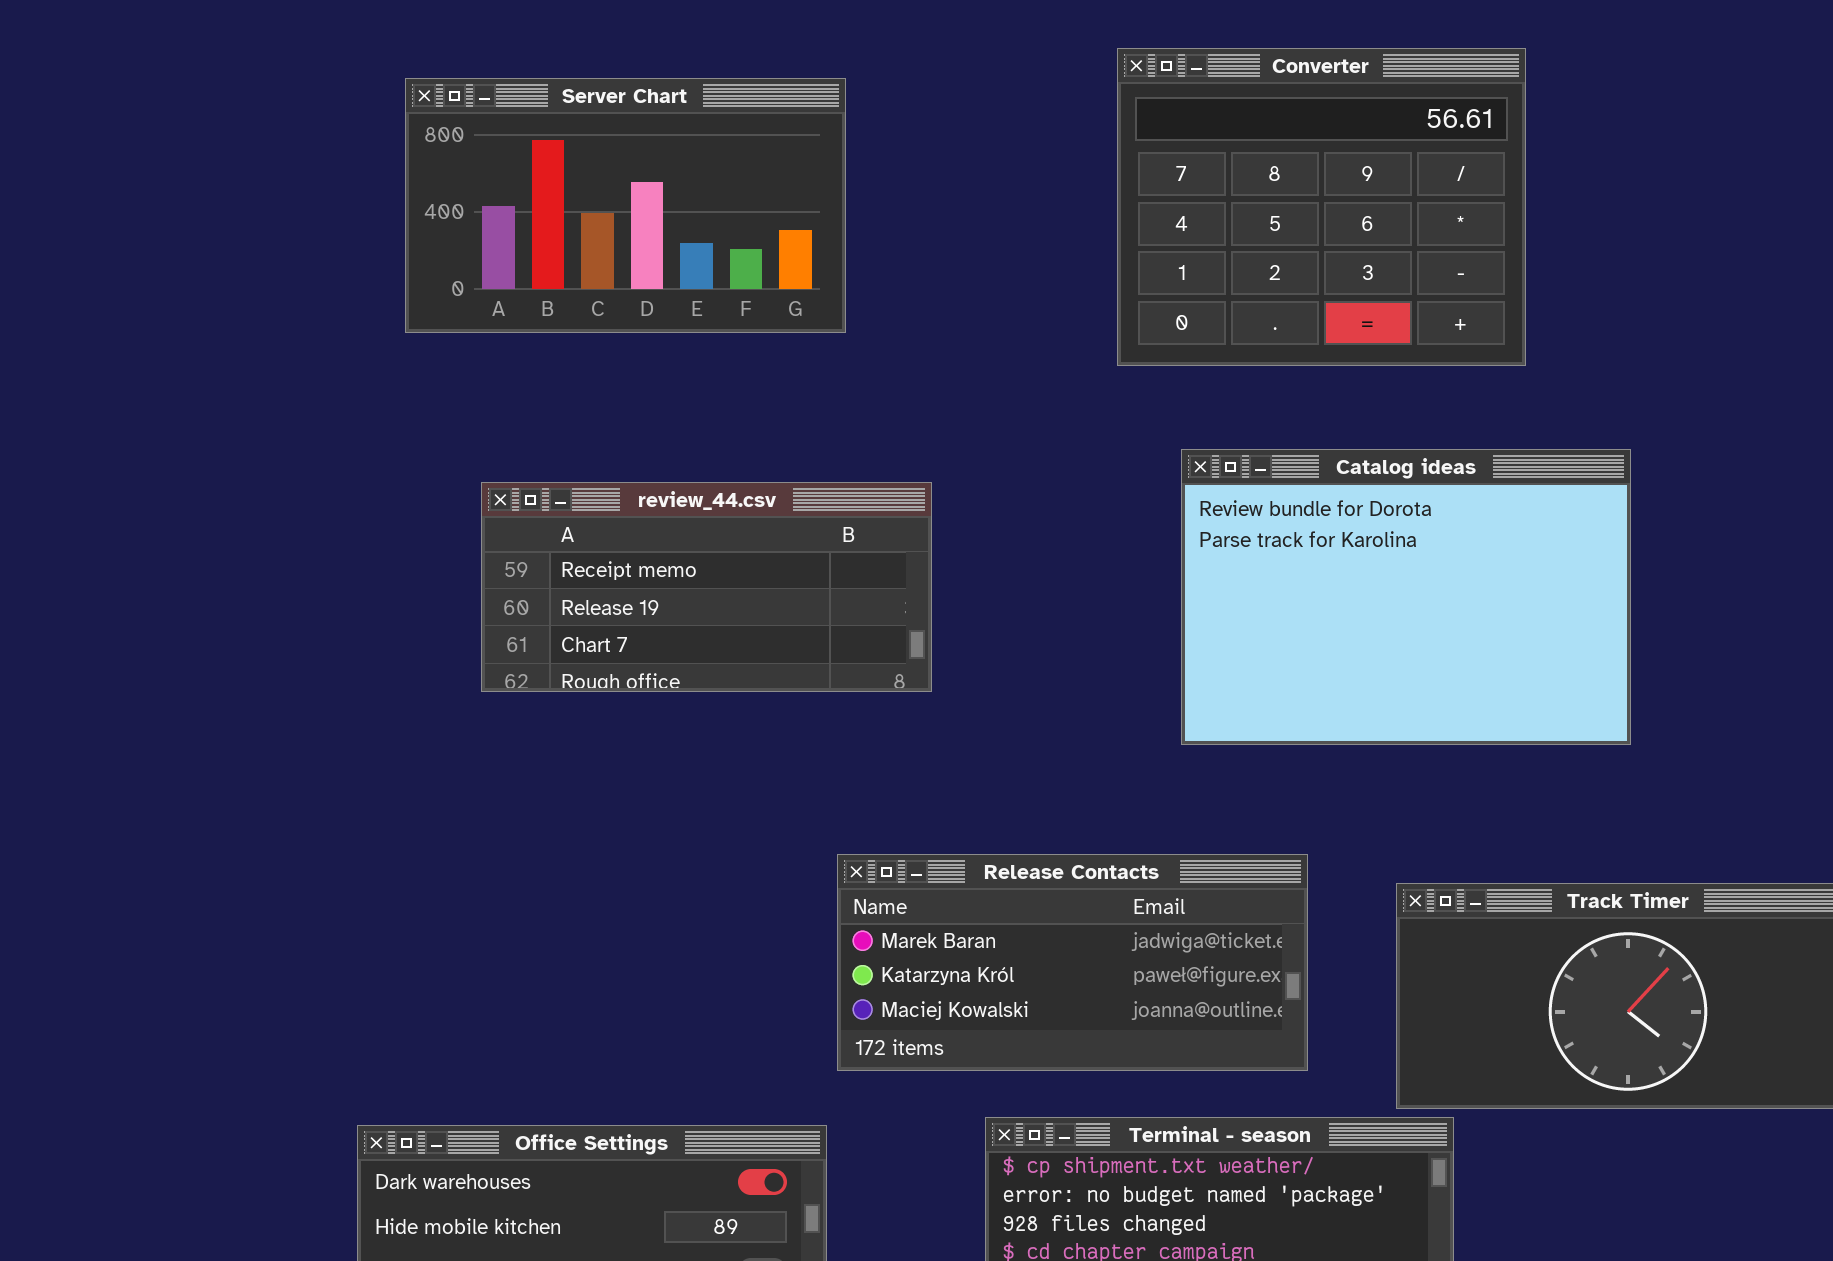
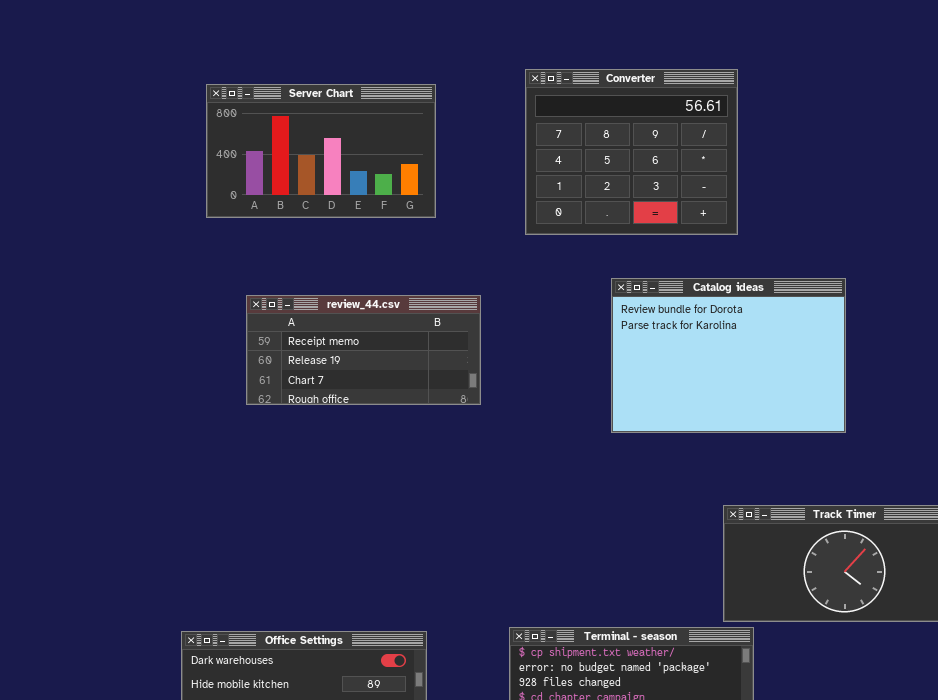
Converter: [1117,48,1526,366] -> [525,69,738,235], moved
Release Contacts: [837,854,1308,1071] -> none, closed

